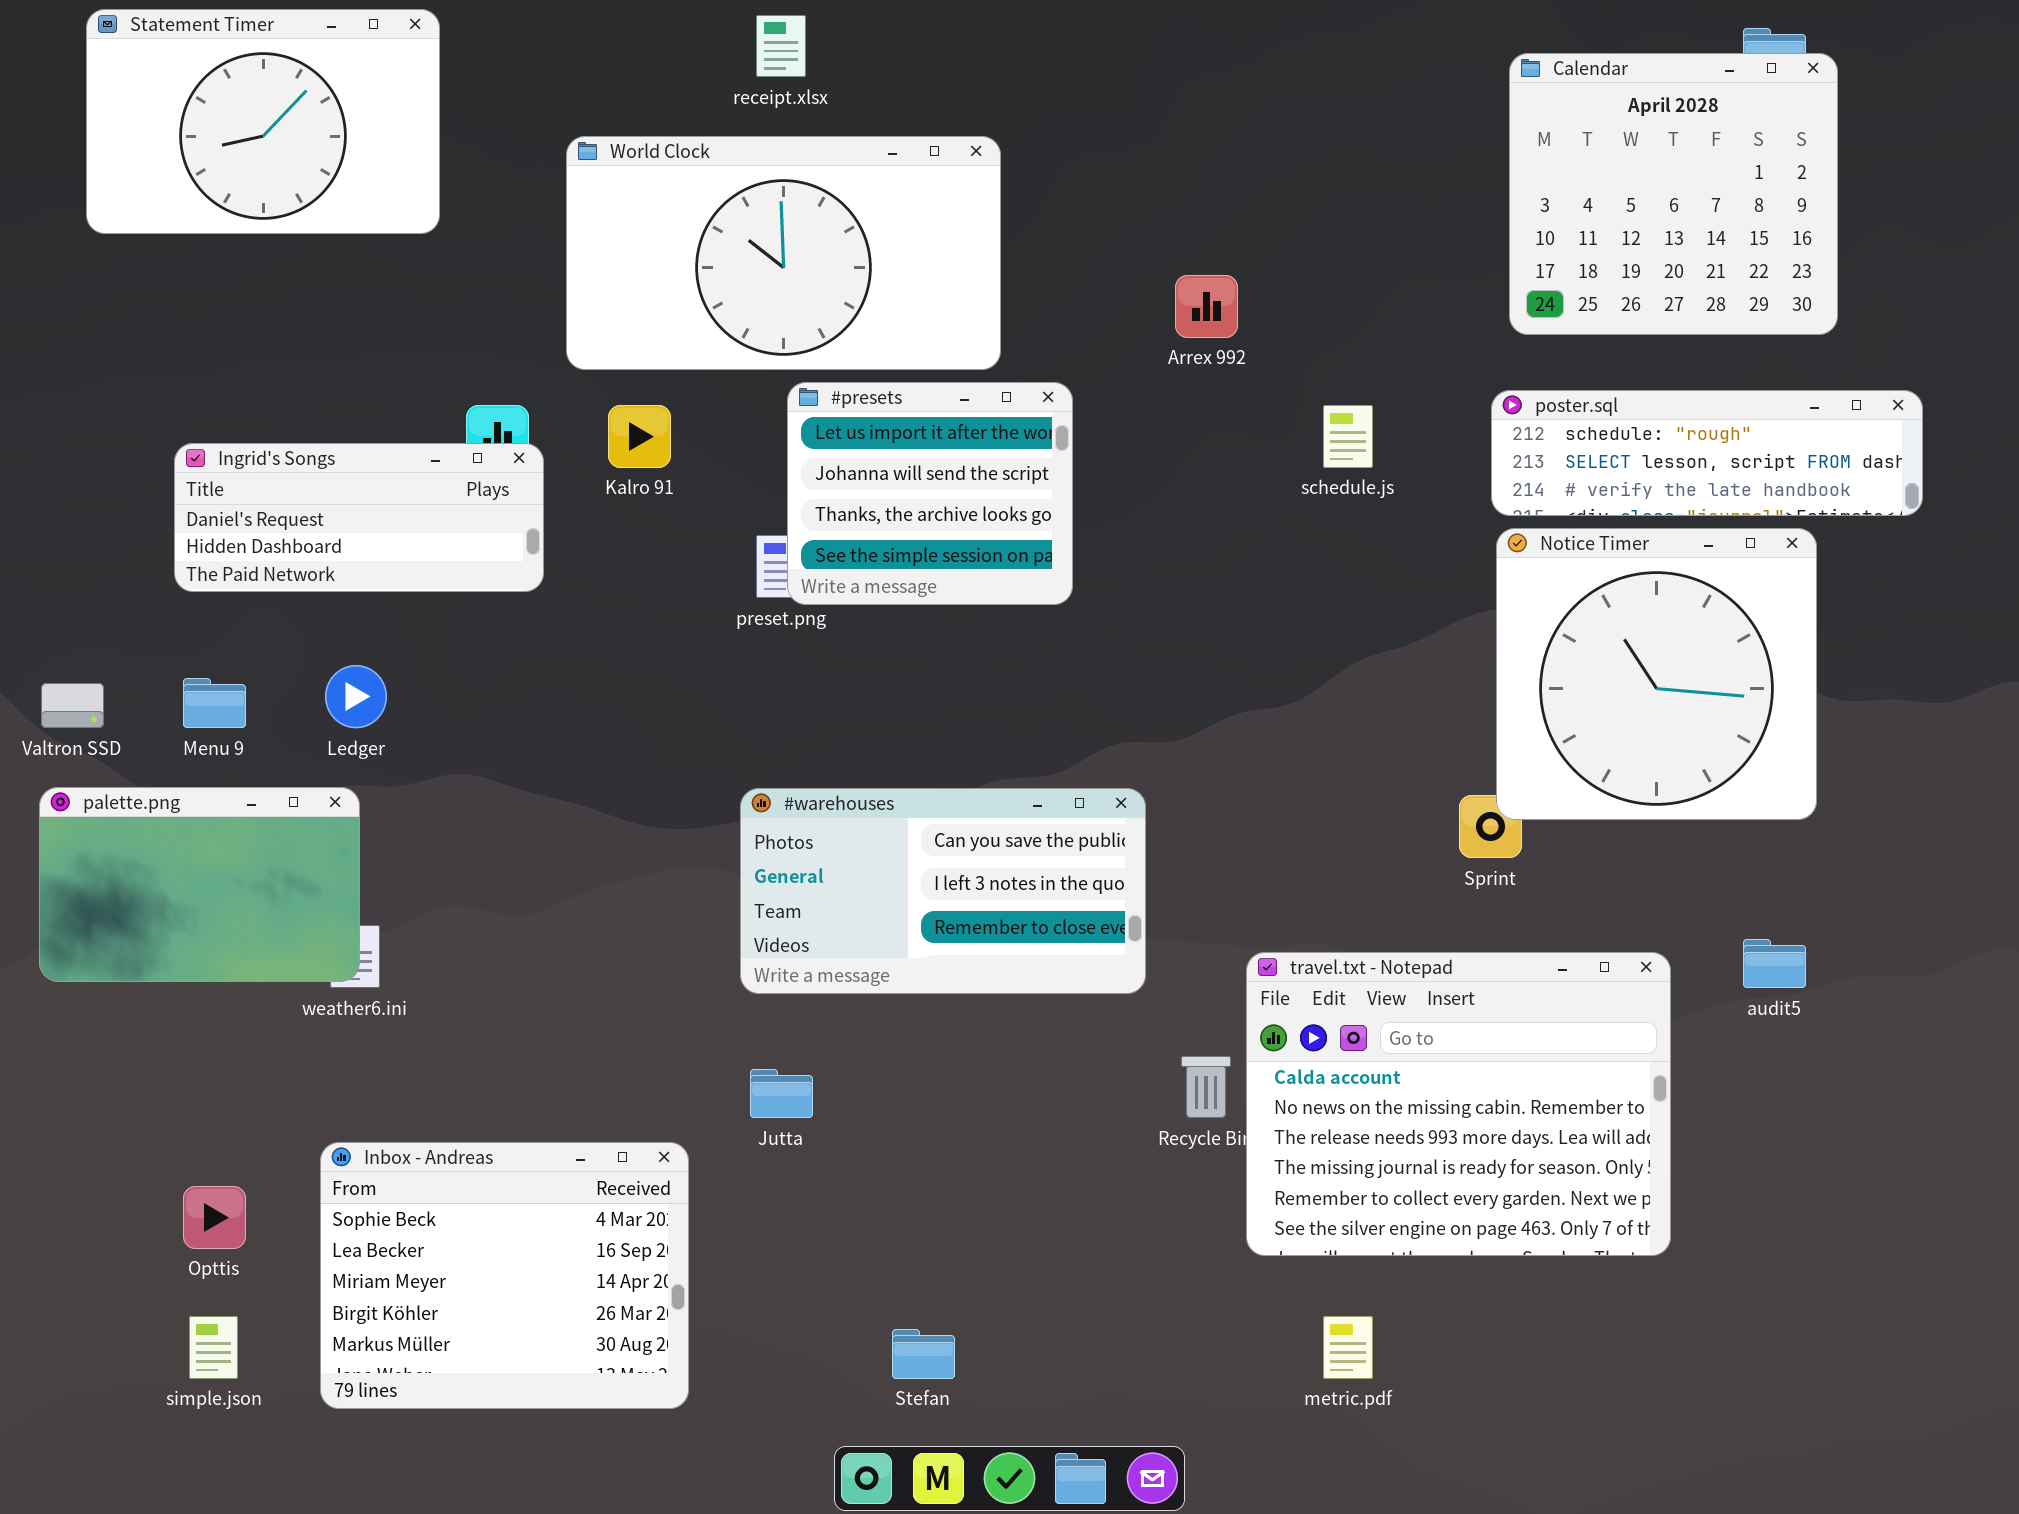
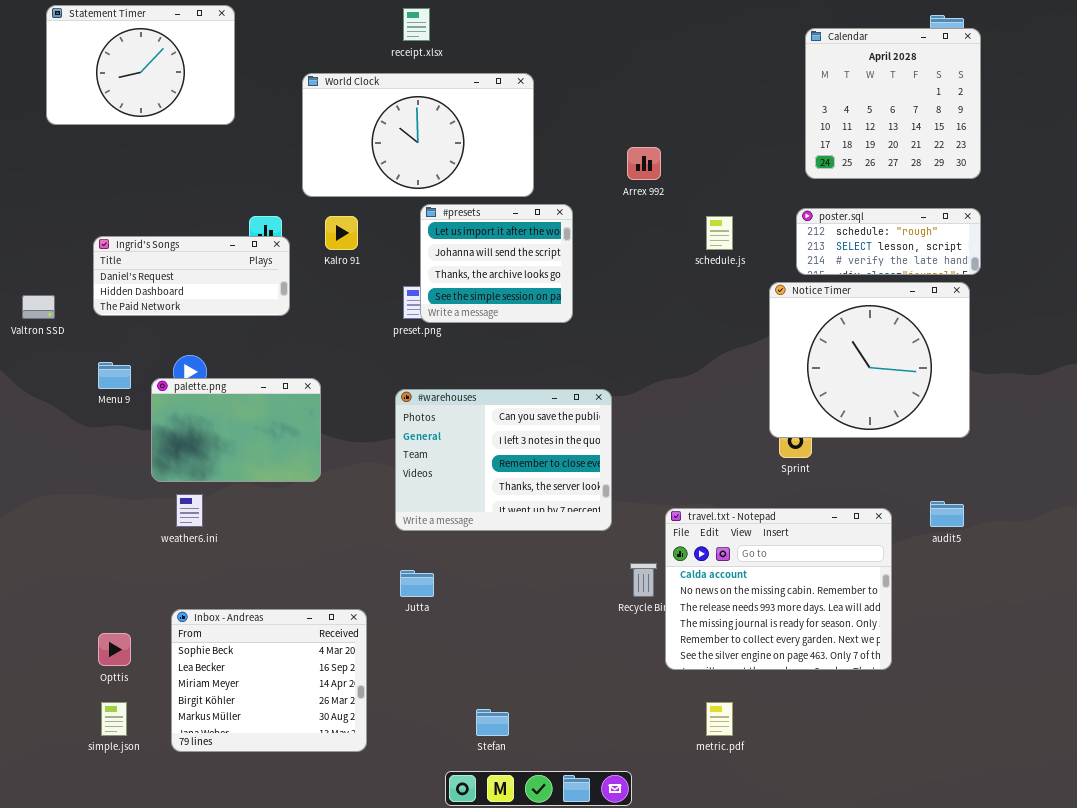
poster.sql: [1491,390,1923,516] -> [796,208,981,275], resized
Notice Timer: [1496,528,1817,820] -> [769,282,970,438], resized
Valtron SSD: [41,683,104,728] -> [22,295,55,319], moved
palette.png: [39,787,360,982] -> [151,378,321,482], moved
#warehouses: [740,788,1146,994] -> [395,389,612,531], resized

